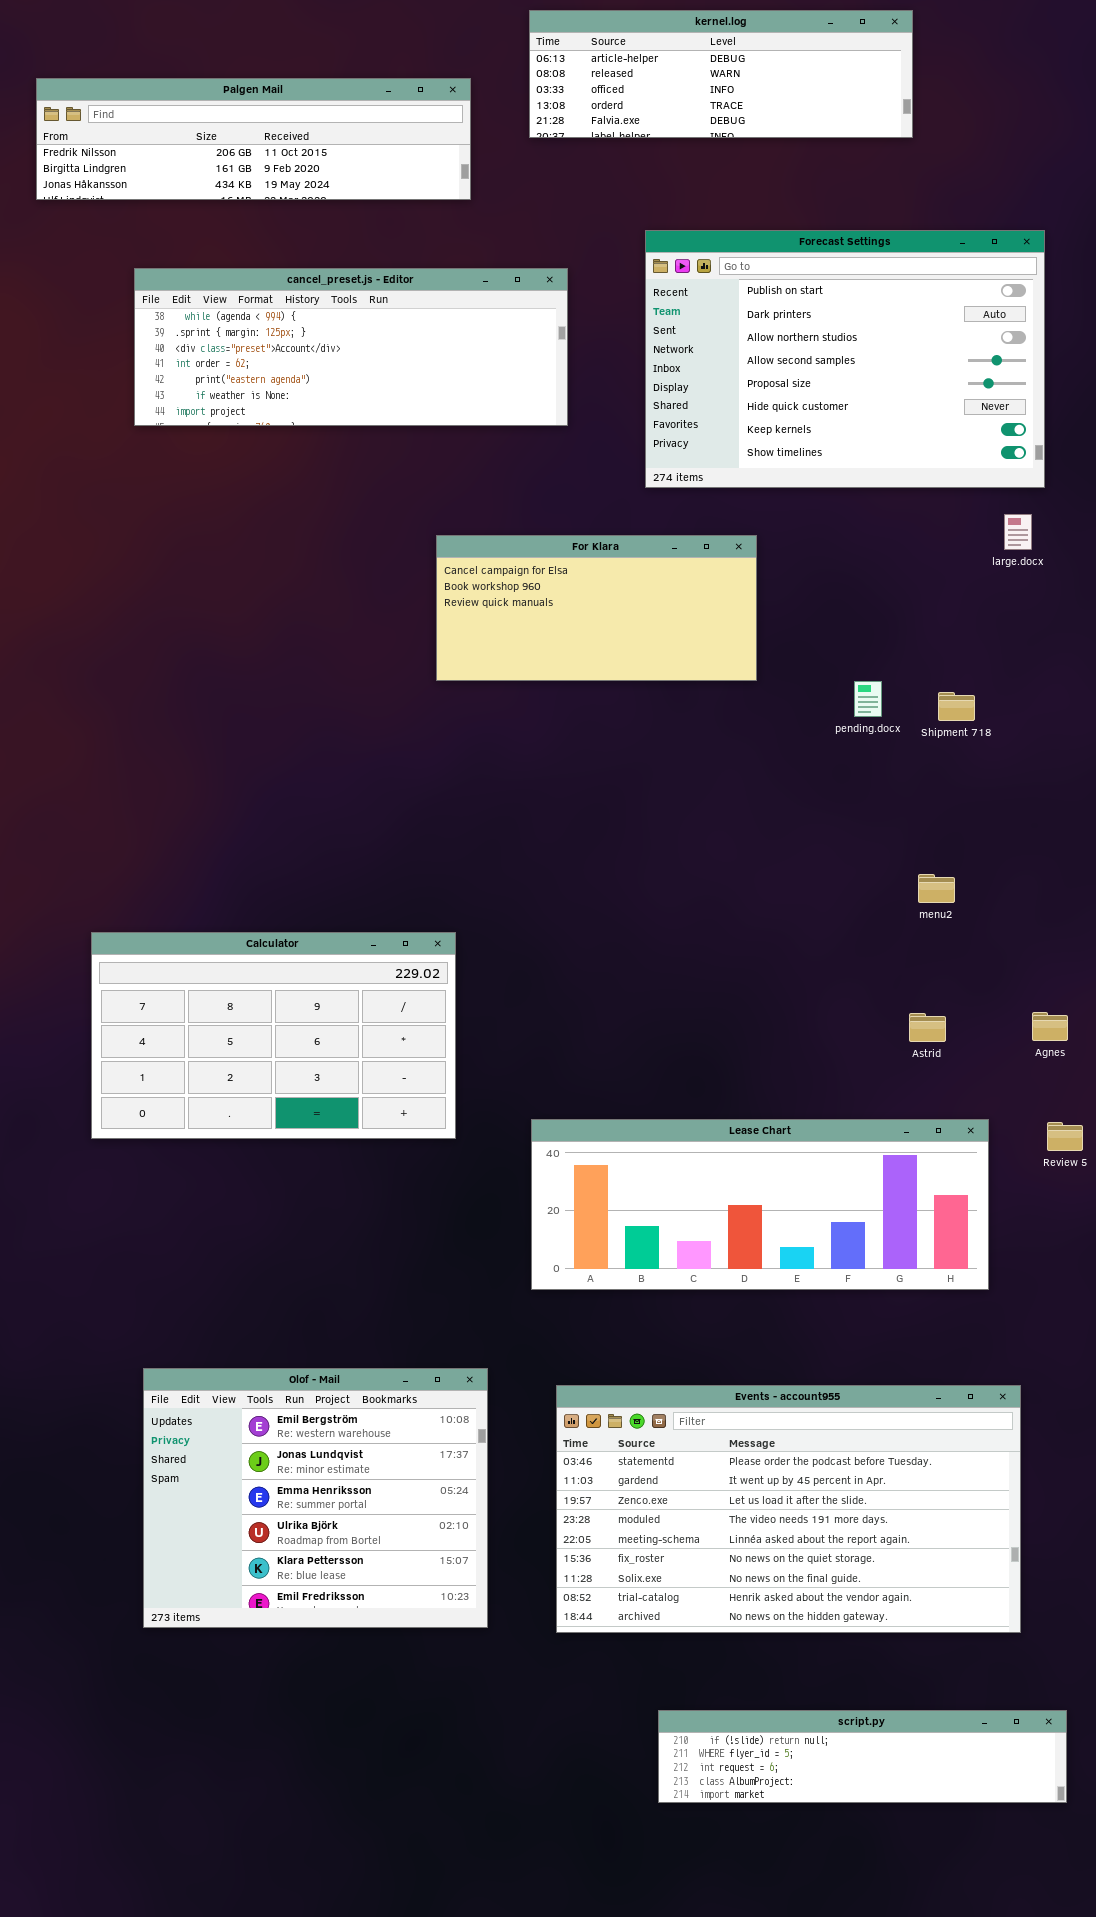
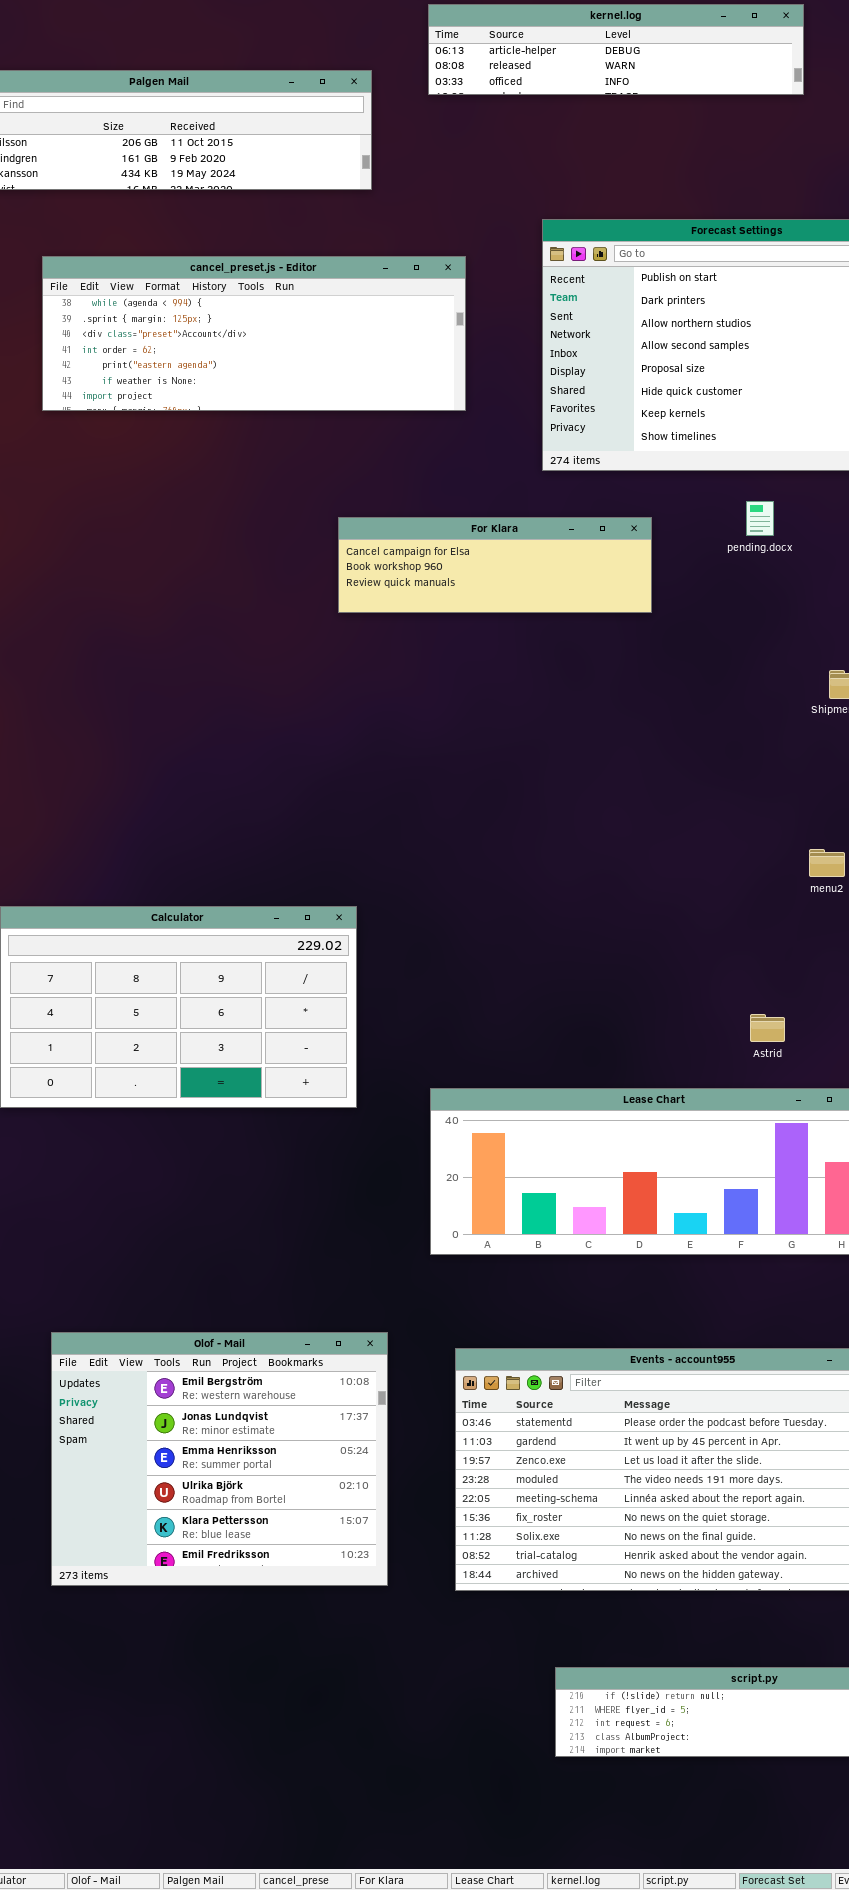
kernel.log: [529,10,913,138] -> [428,4,804,95], resized
For Klara: [436,535,757,681] -> [338,517,652,613], resized
pending.docx: [854,681,882,717] -> [746,501,774,536], moved
Astrid: [909,1013,946,1042] -> [750,1014,785,1042], moved

